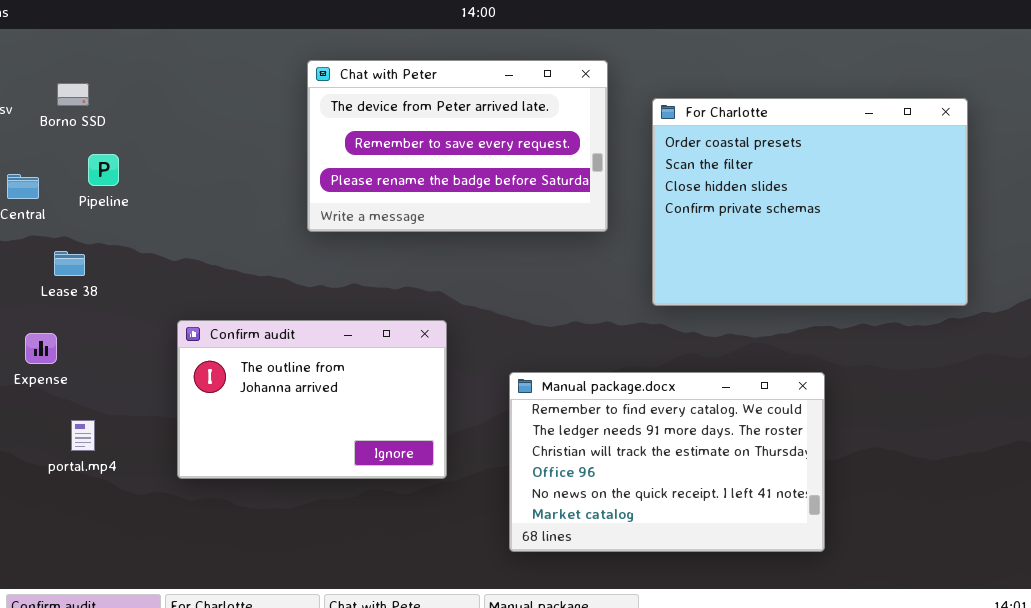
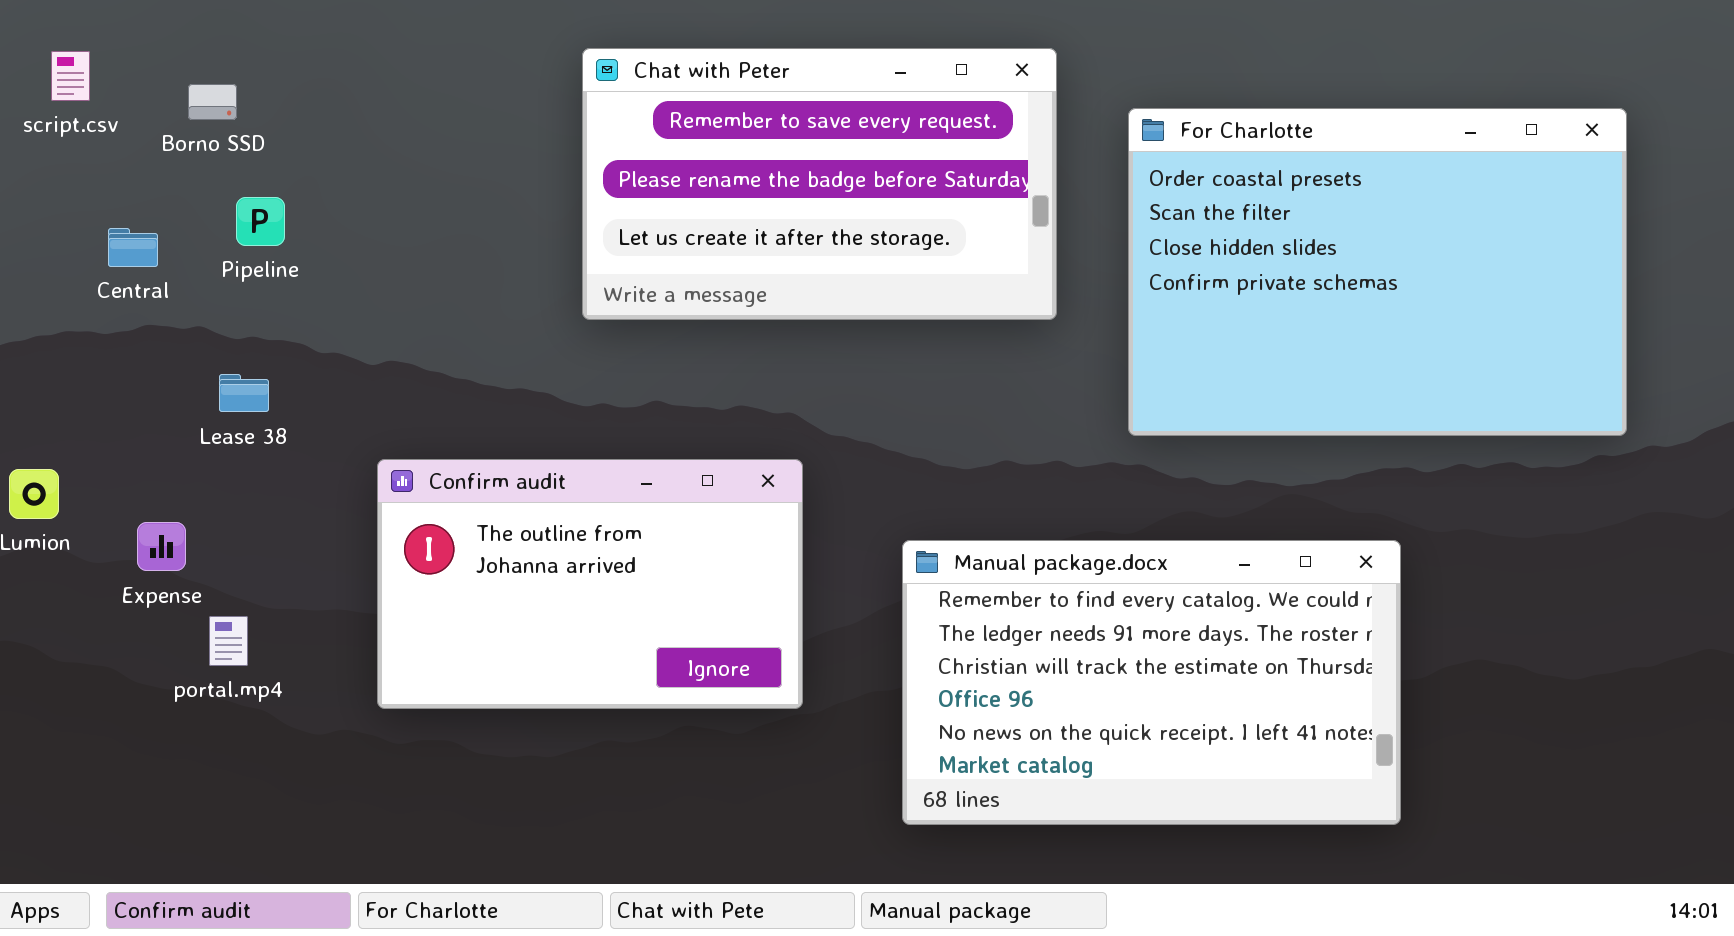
Chat with Peter: [307,60,608,232] -> [582,48,1057,320], scrolled down 1 row
Lease 38: [54,251,85,276] -> [219,374,269,412], moved
Expense: [25,333,57,364] -> [137,522,186,571], moved

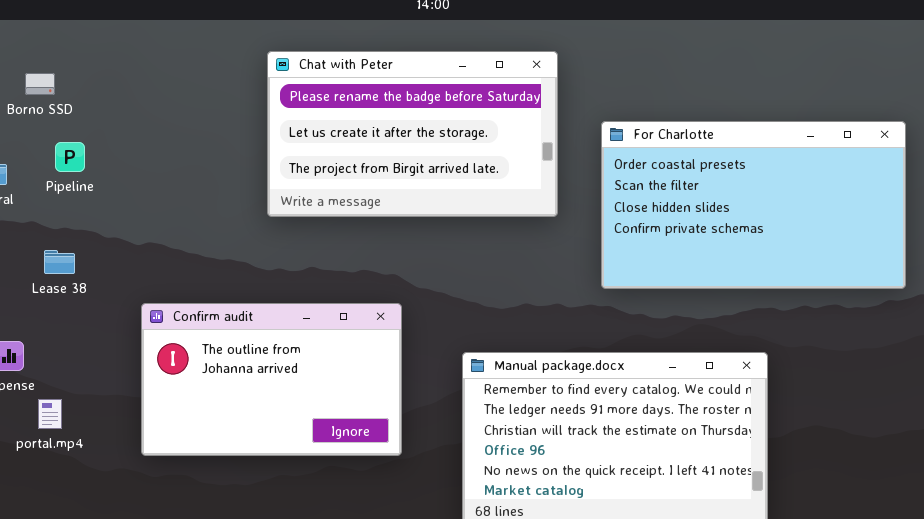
Chat with Peter: [582,48,1057,320] -> [267,51,558,217], scrolled down 1 row
For Charlotte: [1128,108,1627,436] -> [601,121,906,289], resized

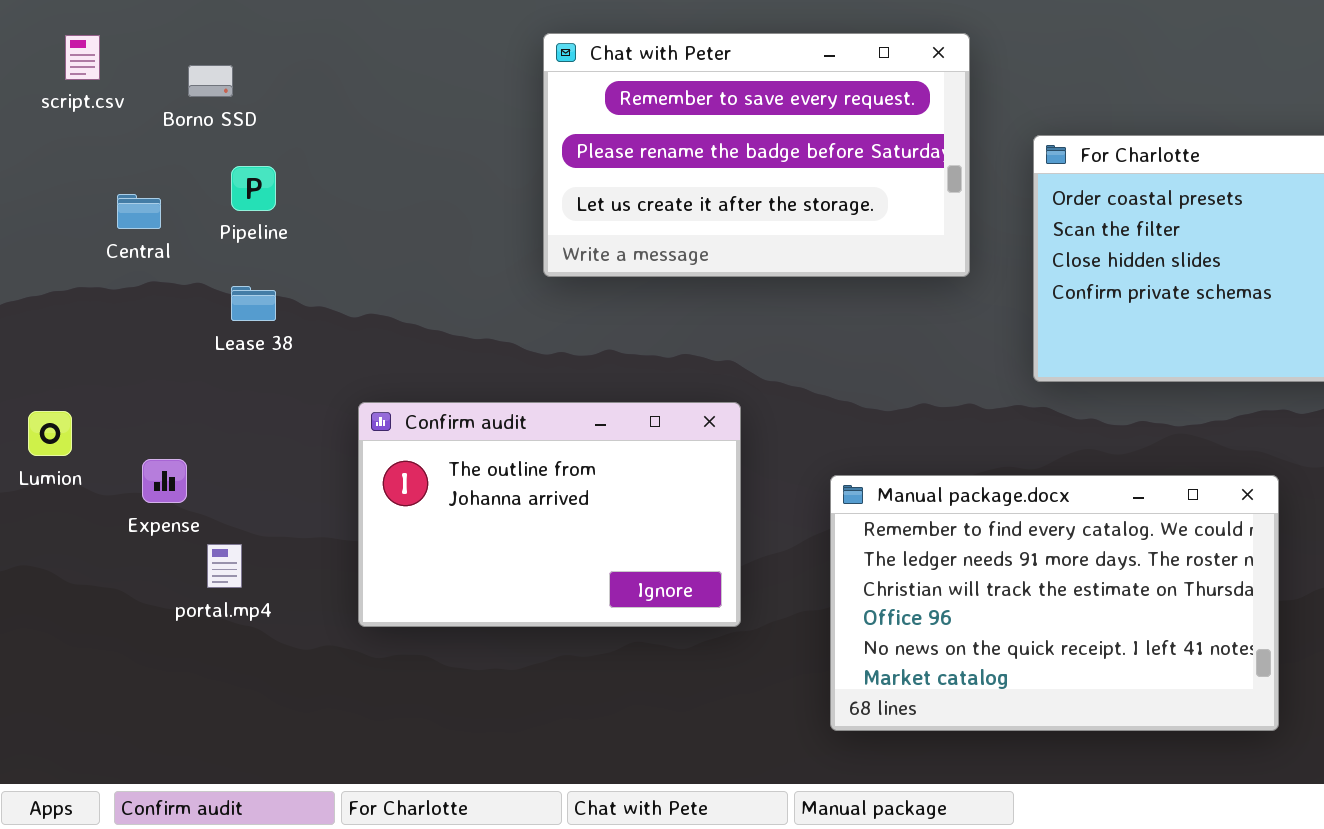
Chat with Peter: [267,51,558,217] -> [543,33,970,277], scrolled up 1 row
Lease 38: [44,250,75,274] -> [231,286,276,321], moved

